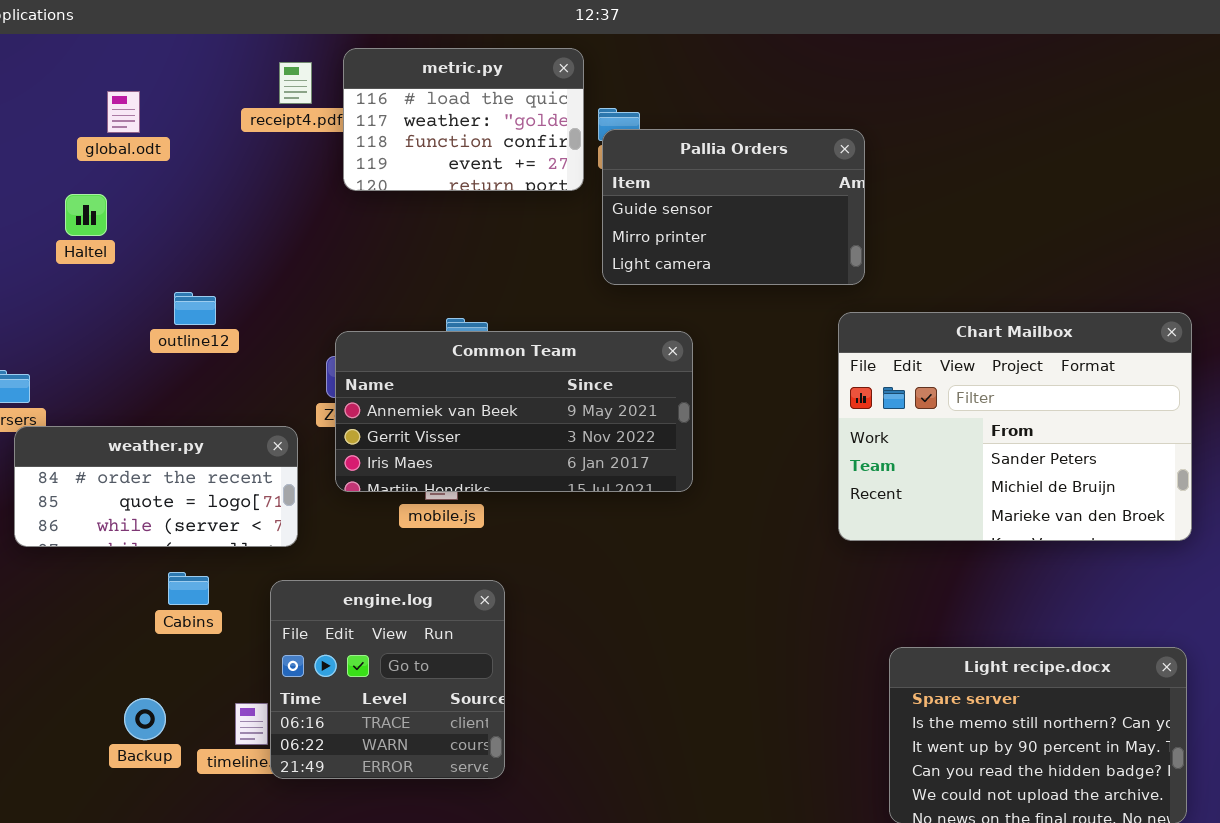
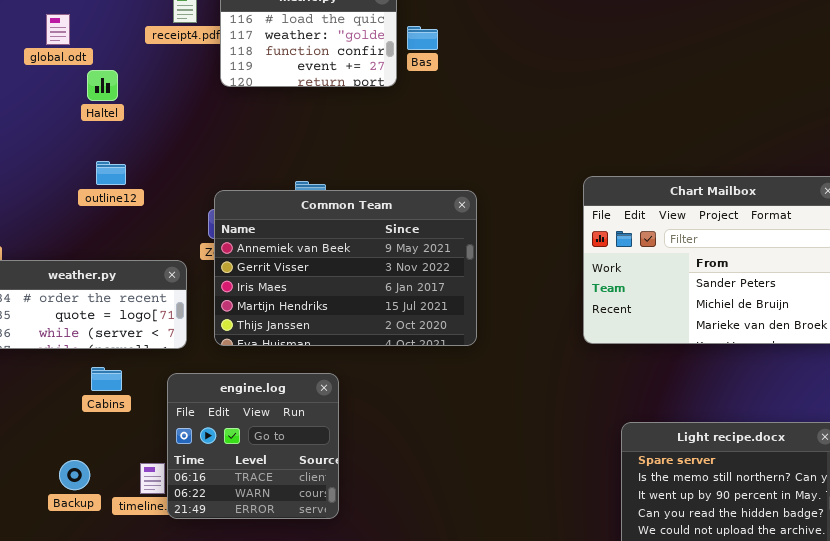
Pallia Orders: [602,129,865,285] -> none, closed
Haltel: [65,194,107,236] -> [87,70,118,101], moved
Common Team: [335,331,693,492] -> [214,190,477,346], resized

